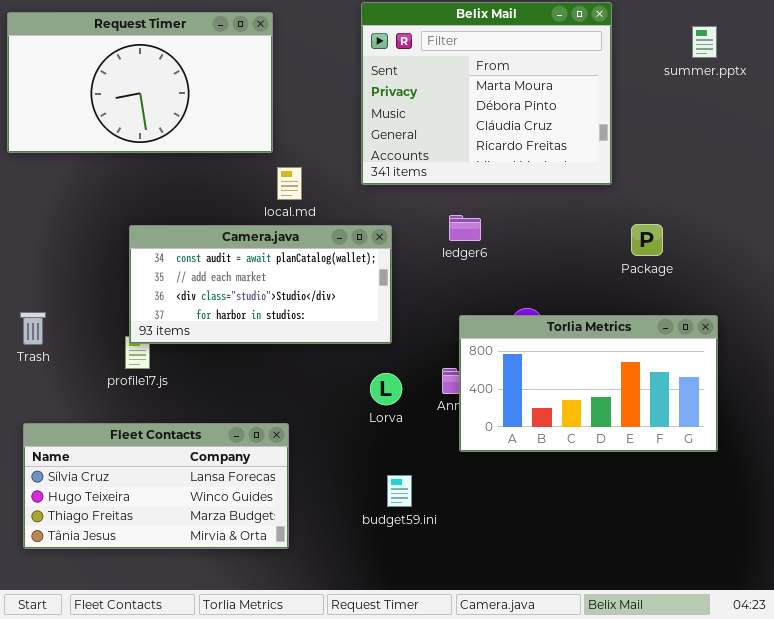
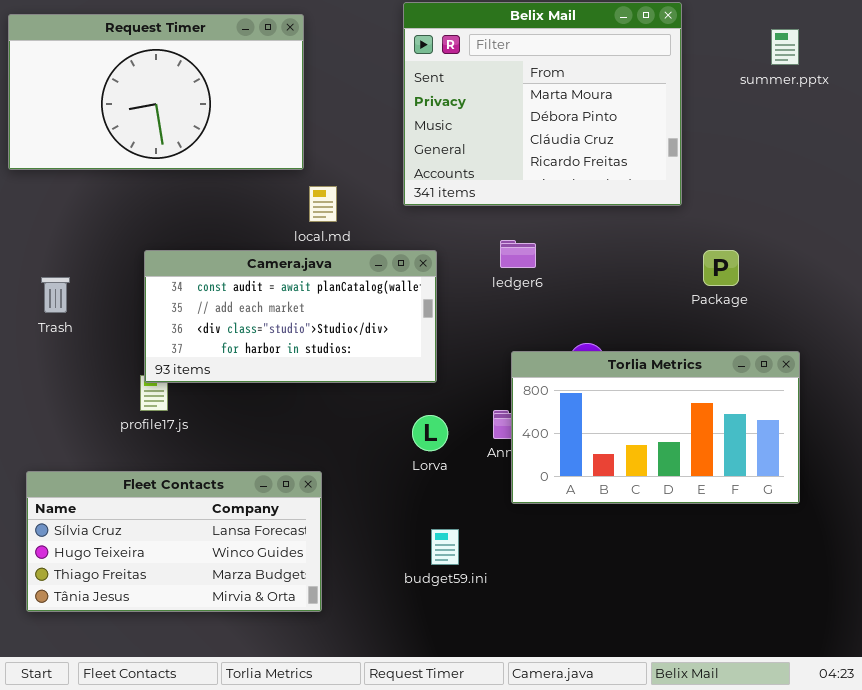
Trash: [20,312,46,345] -> [41,277,70,313], moved

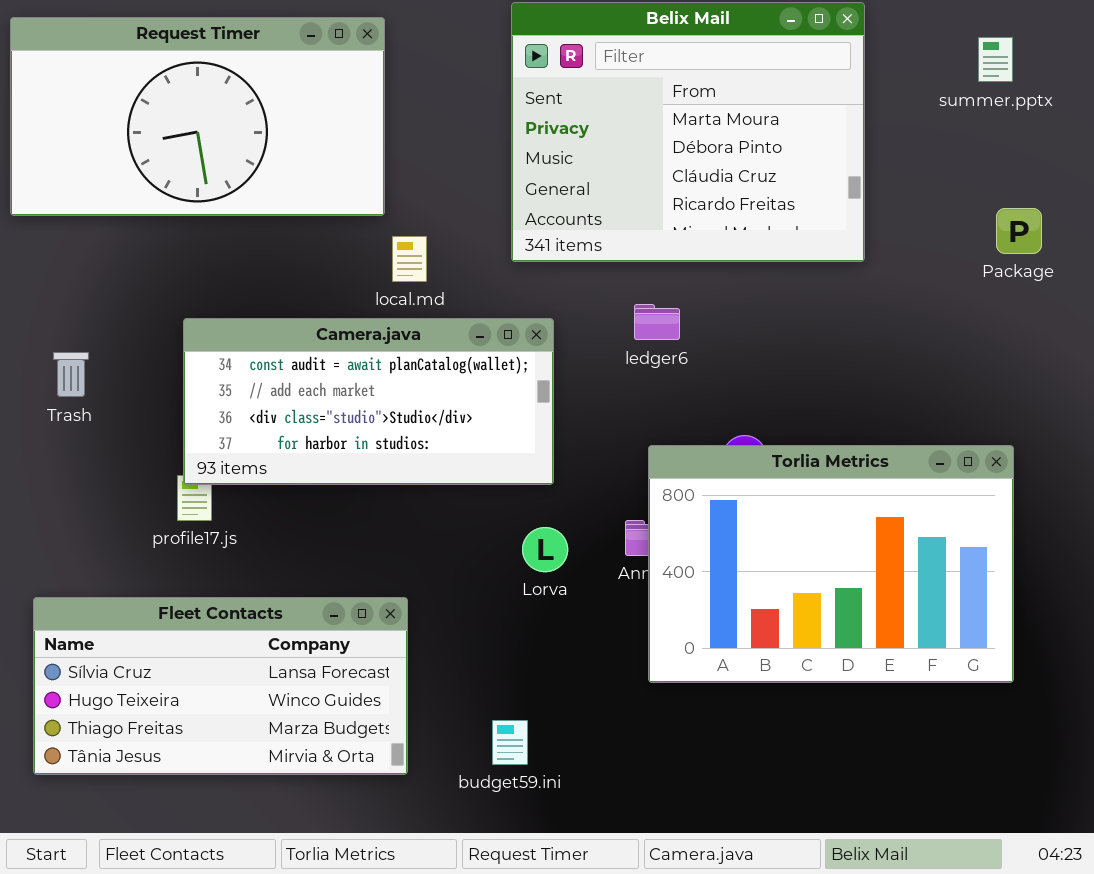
Package: [703,250,739,286] -> [996,208,1042,254], moved
Torlia Metrics: [511,351,800,504] -> [648,445,1014,683], resized
budget59.ini: [431,529,459,565] -> [492,720,528,765], moved

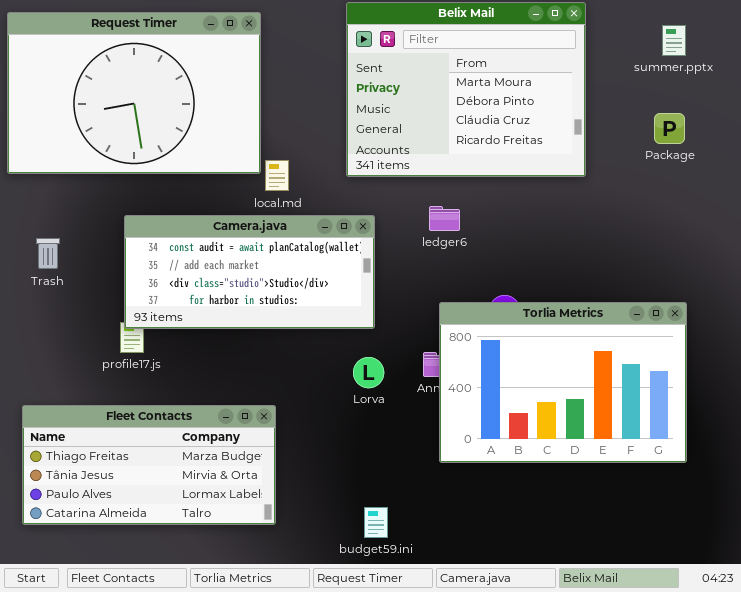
Request Timer: [10,17,385,216] -> [7,12,261,174], resized
Package: [996,208,1042,254] -> [654,113,685,144], moved
Fleet Contacts: [33,597,408,775] -> [22,405,276,525], scrolled down 2 rows
budget59.ini: [492,720,528,765] -> [364,507,388,538], moved

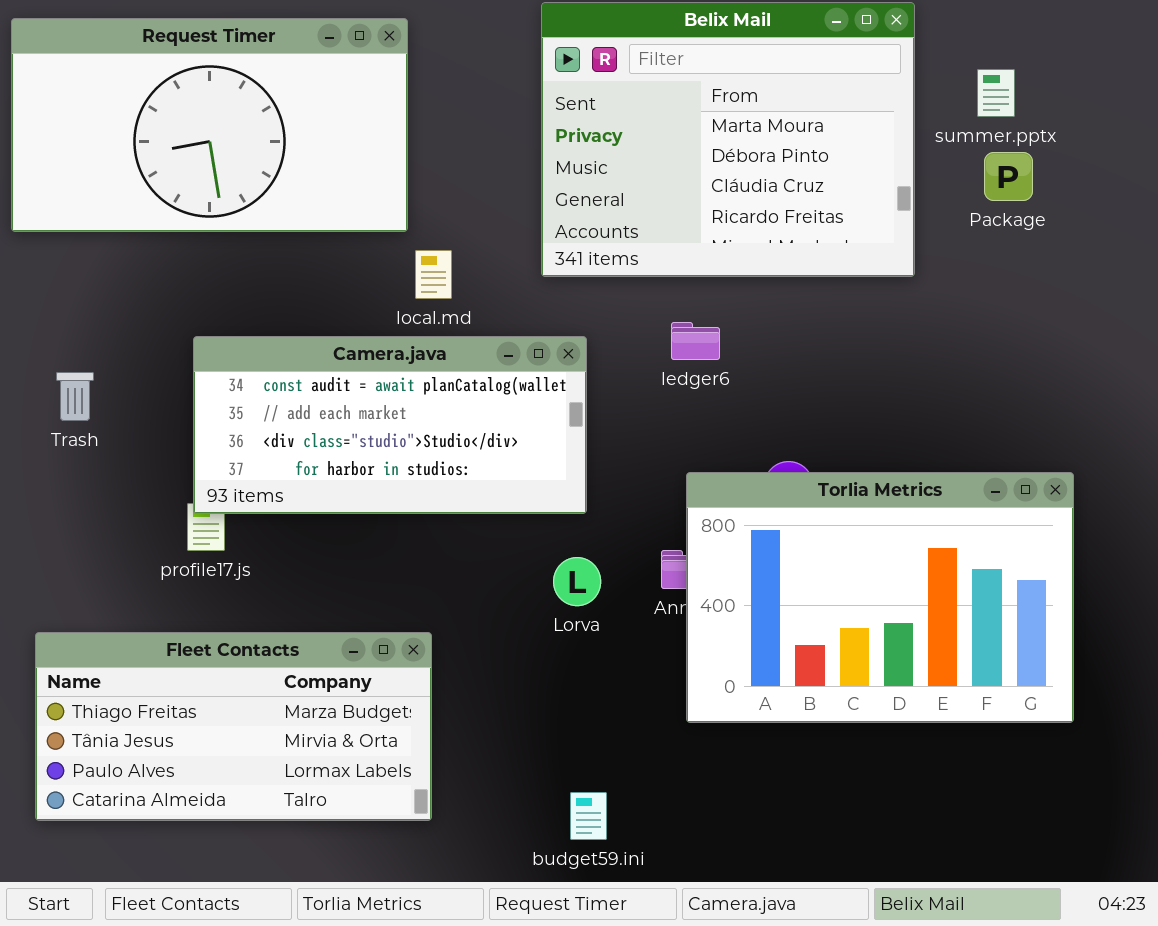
Request Timer: [7,12,261,174] -> [11,18,408,232], resized
summer.pptx: [662,25,686,56] -> [977,69,1015,117], moved
Package: [654,113,685,144] -> [984,152,1033,201], moved

